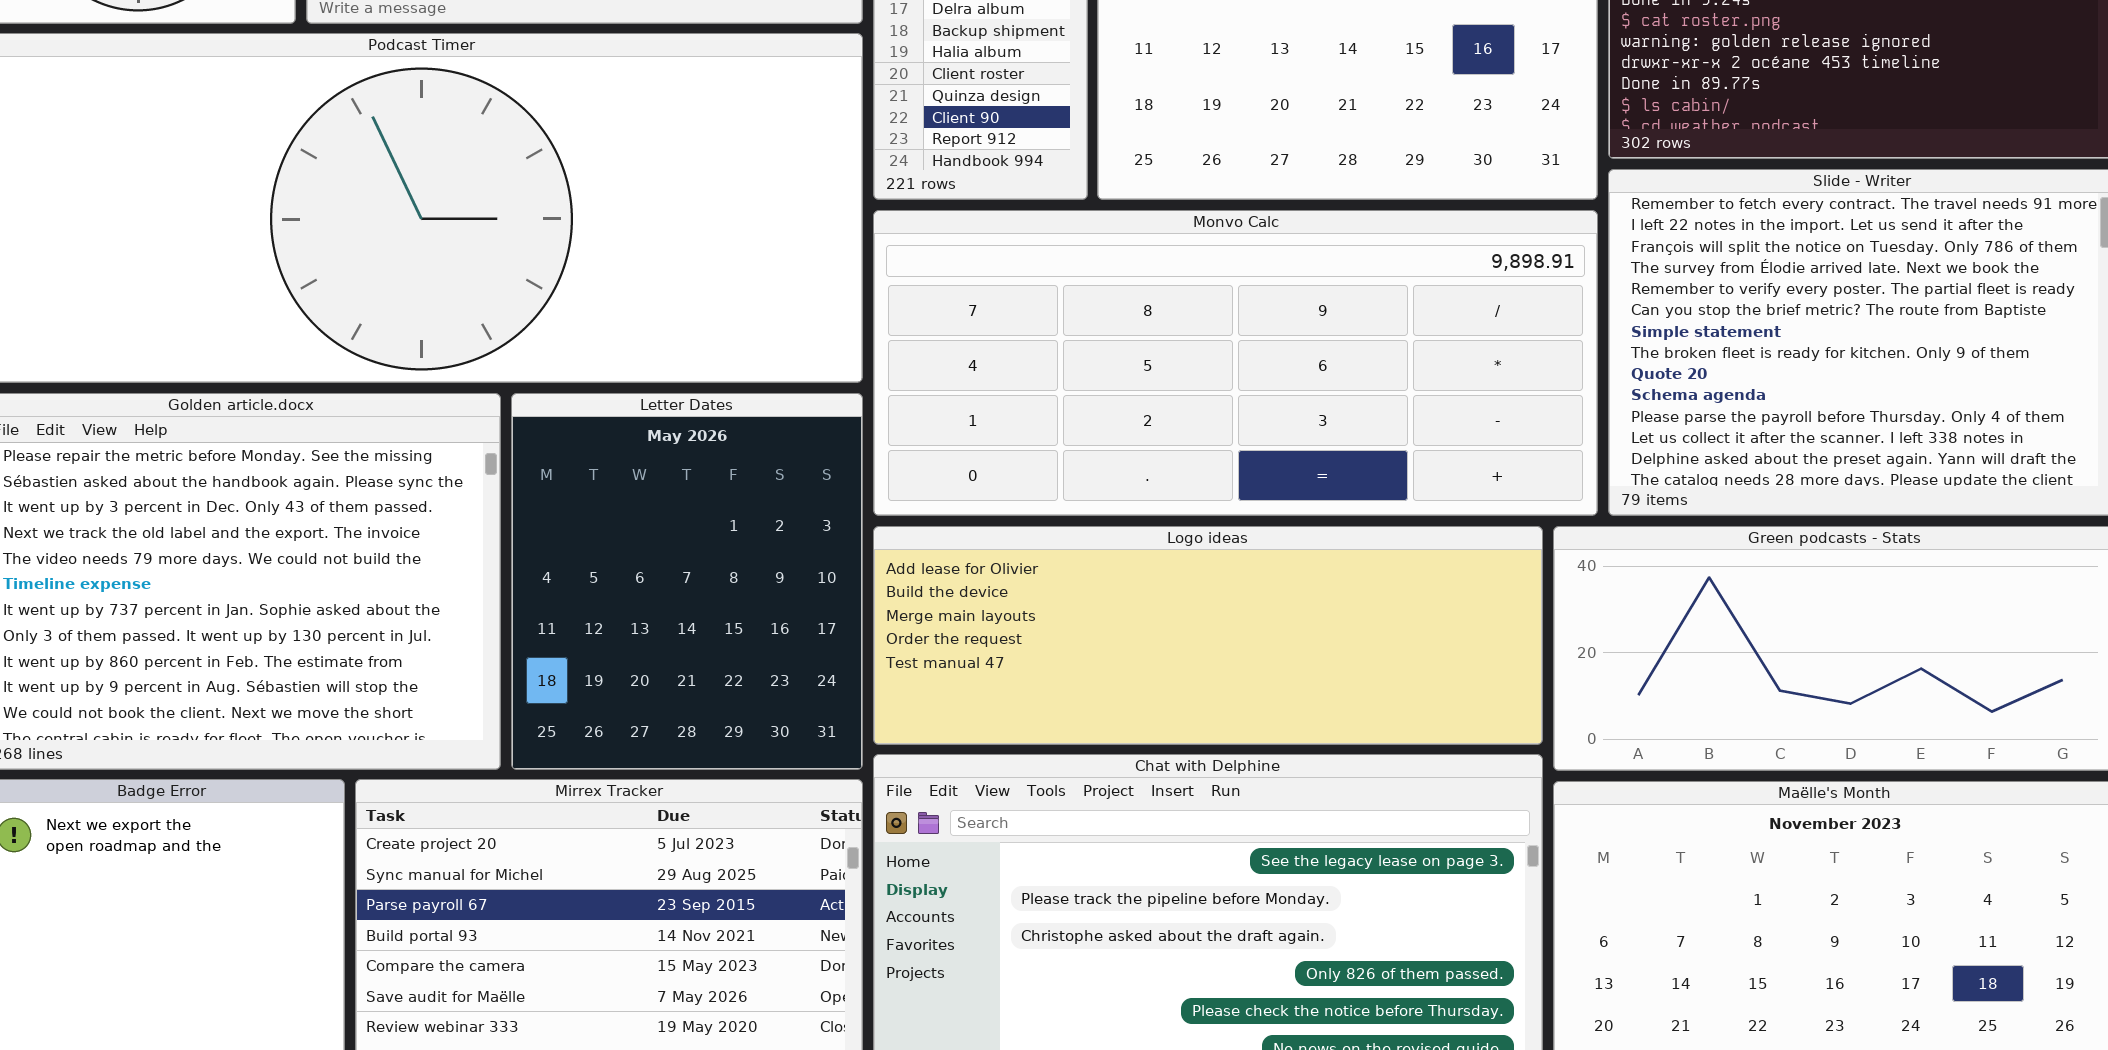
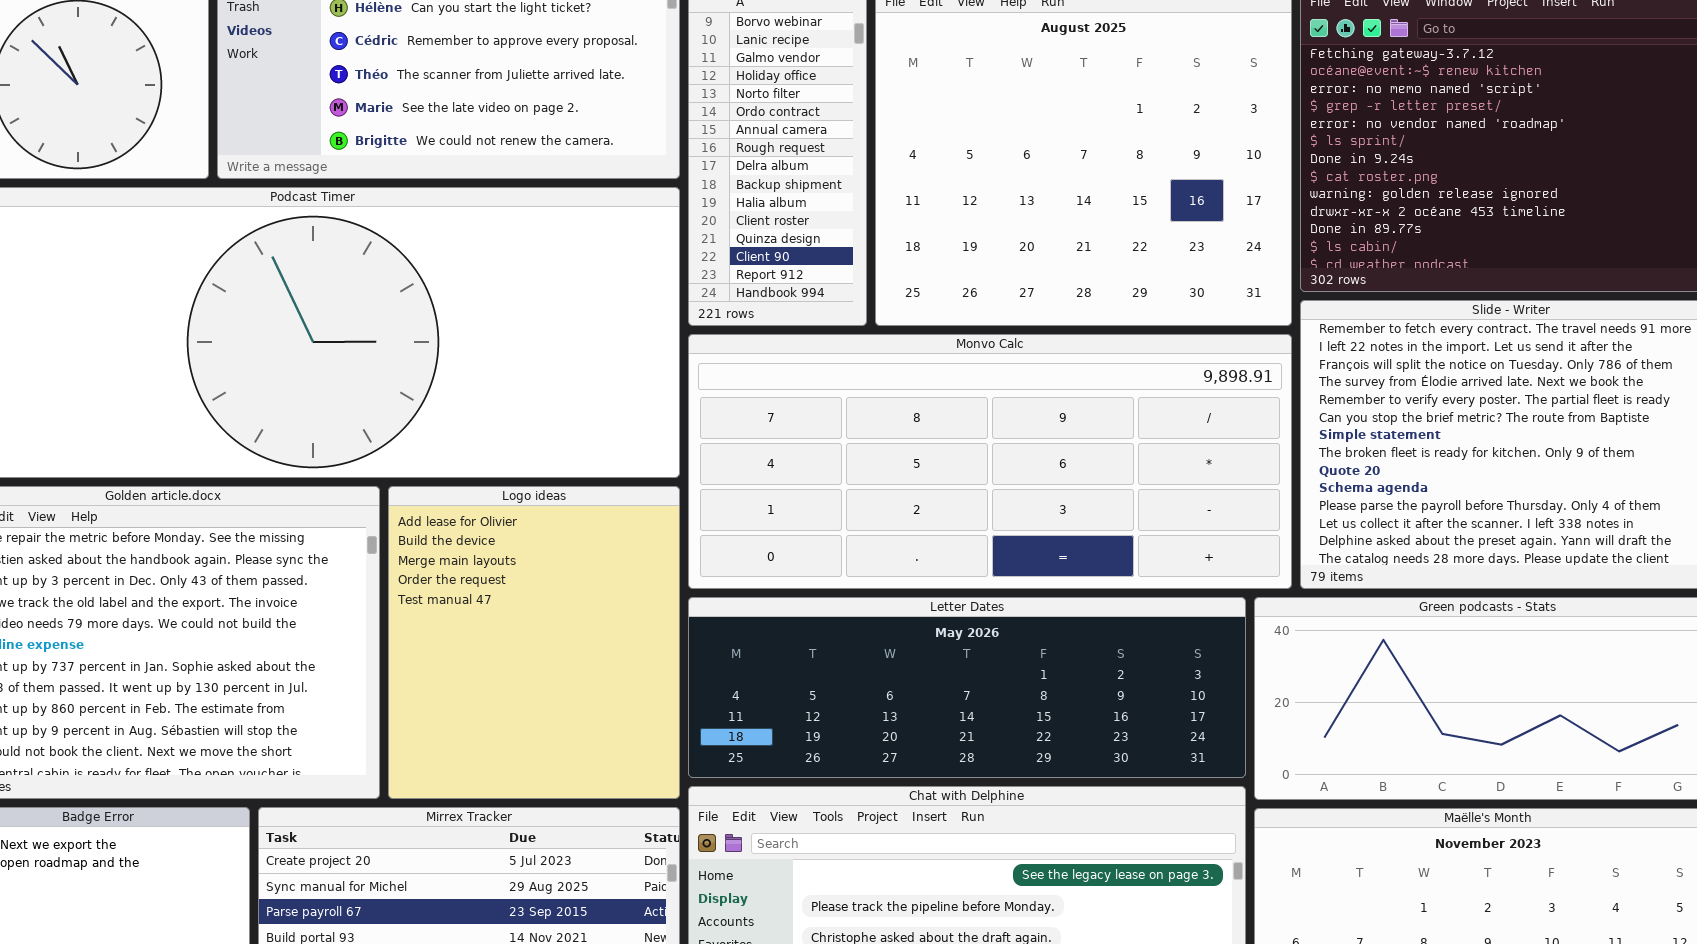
Letter Dates: [511,393,863,770] -> [688,597,1246,778], moved, resized
Logo ideas: [873,526,1543,745] -> [388,486,680,799], moved, resized

